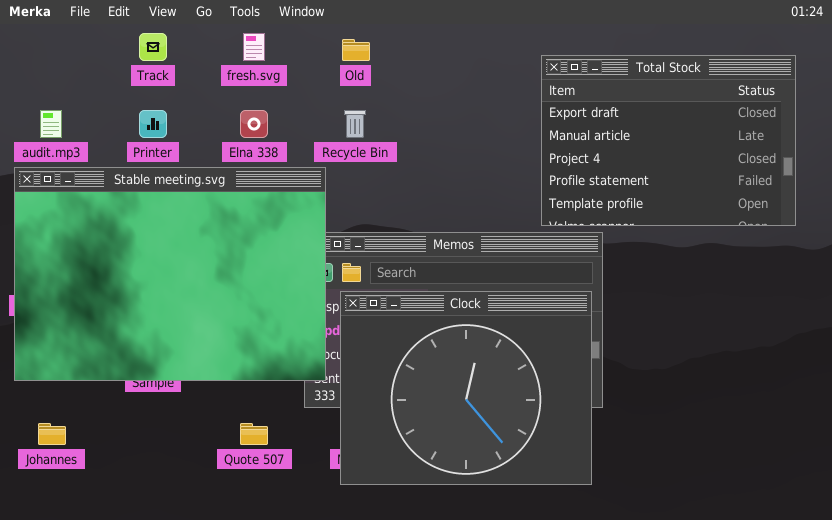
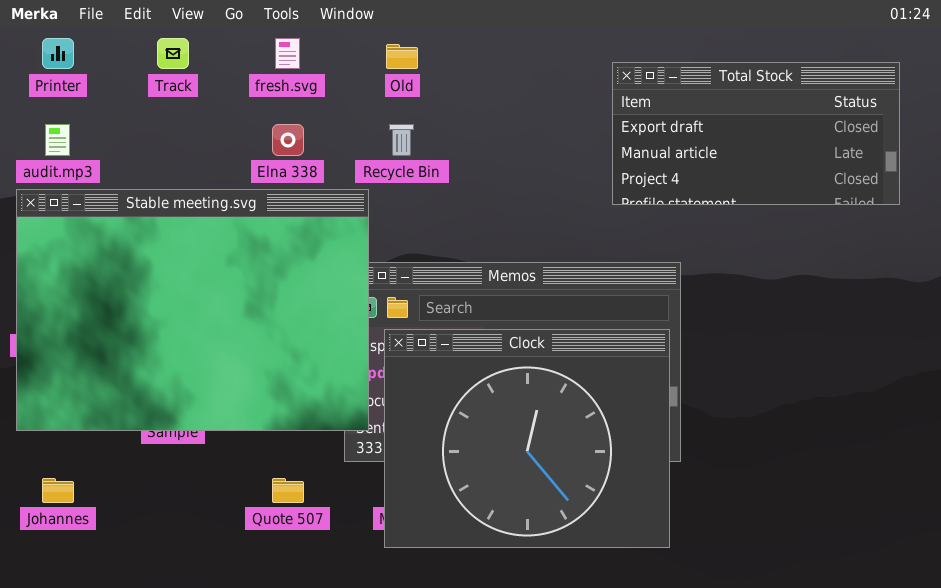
Total Stock: [541,55,796,226] -> [612,62,900,205], resized
Printer: [139,110,167,138] -> [42,38,74,69], moved

